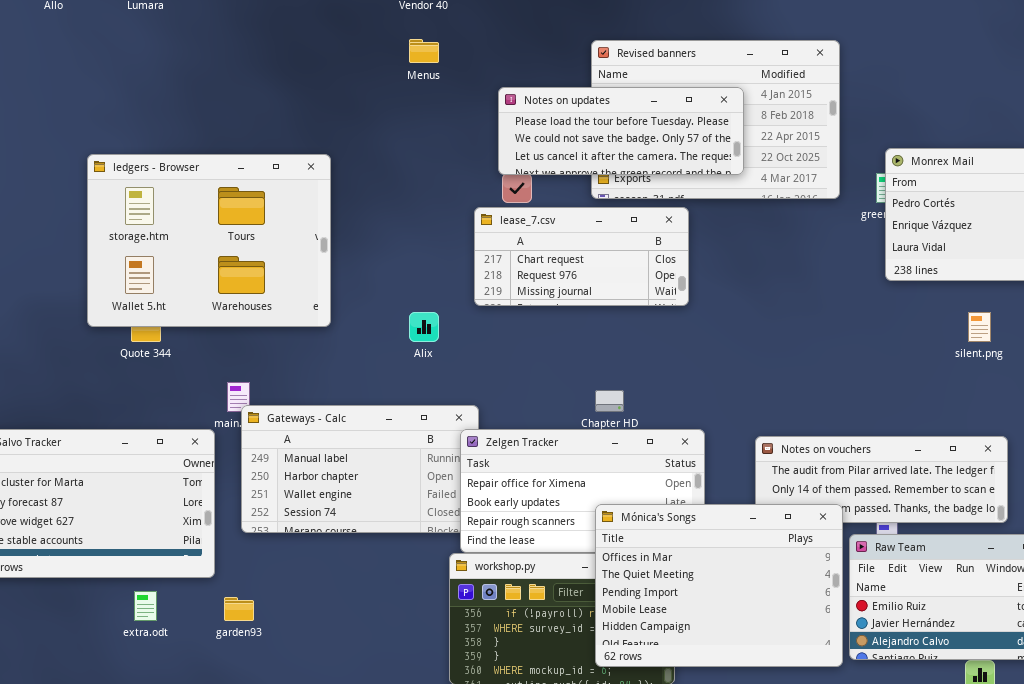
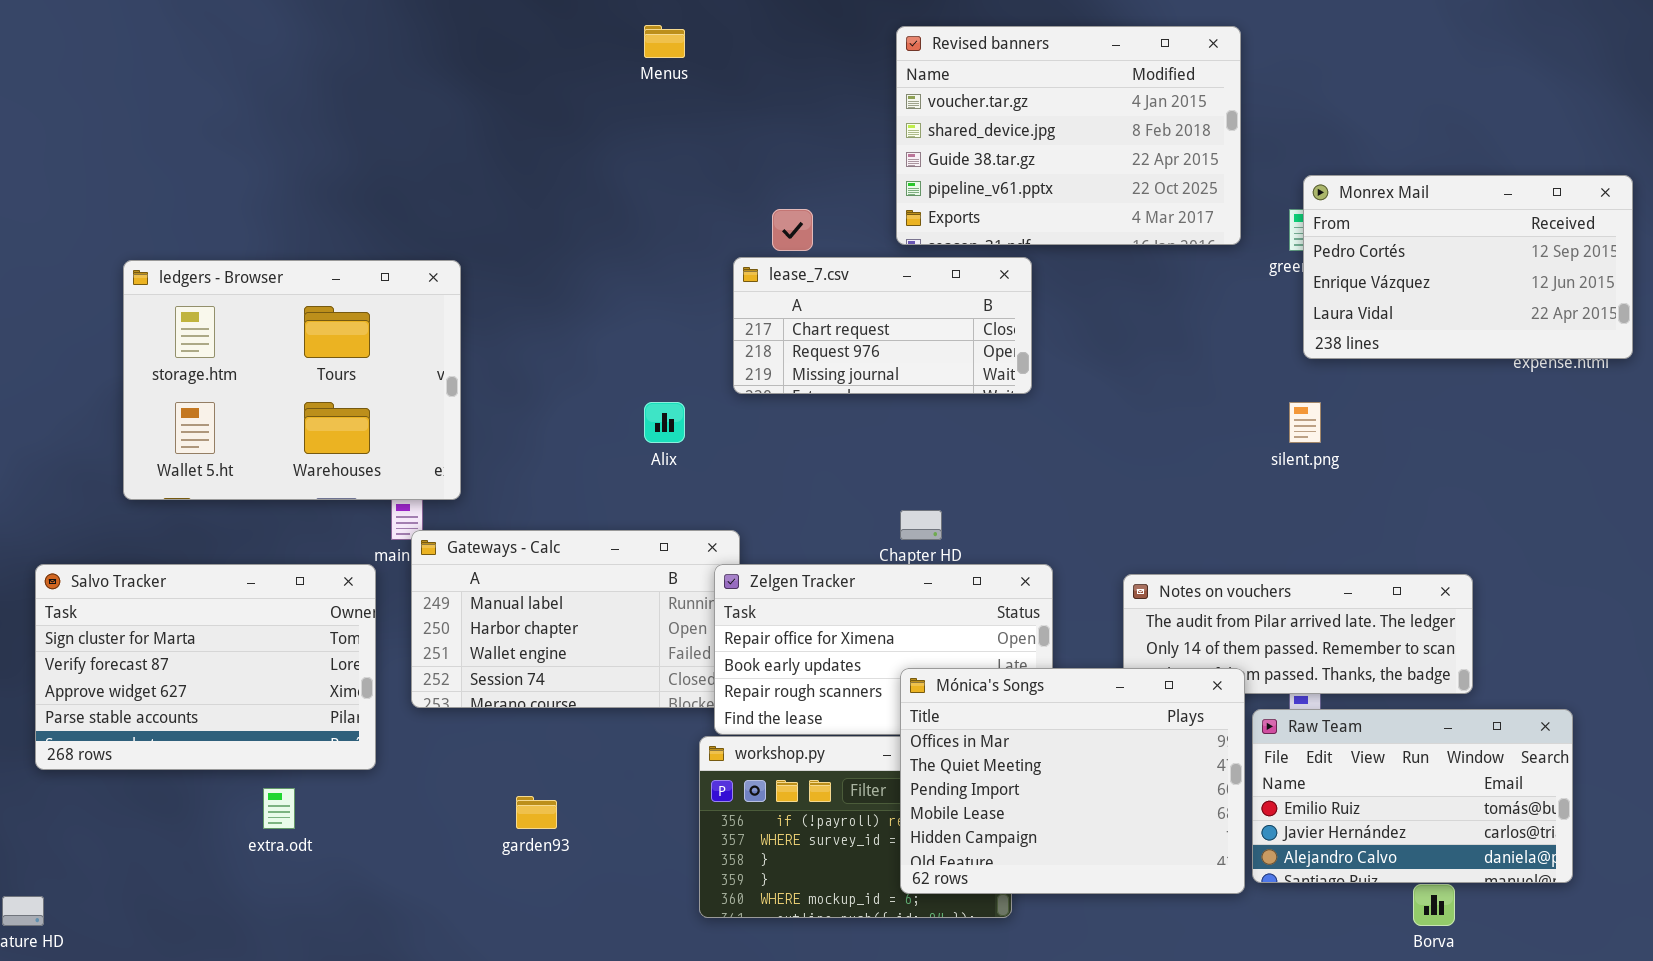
Notes on updates: [498,87,744,175] -> none, closed
ledgers - Browser: [87,154,331,327] -> [123,260,461,500], moved
silent.png: [968,312,991,342] -> [1289,402,1321,443], moved
garden93: [224,597,254,621] -> [516,796,557,829], moved

